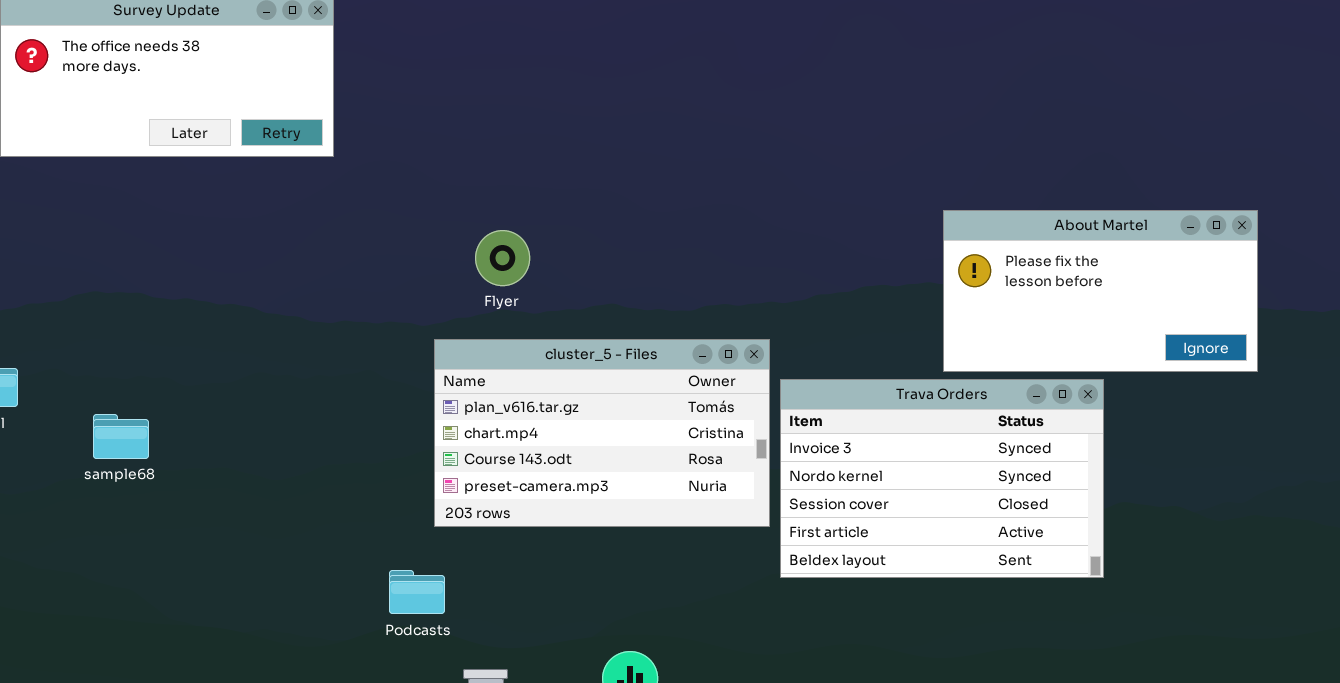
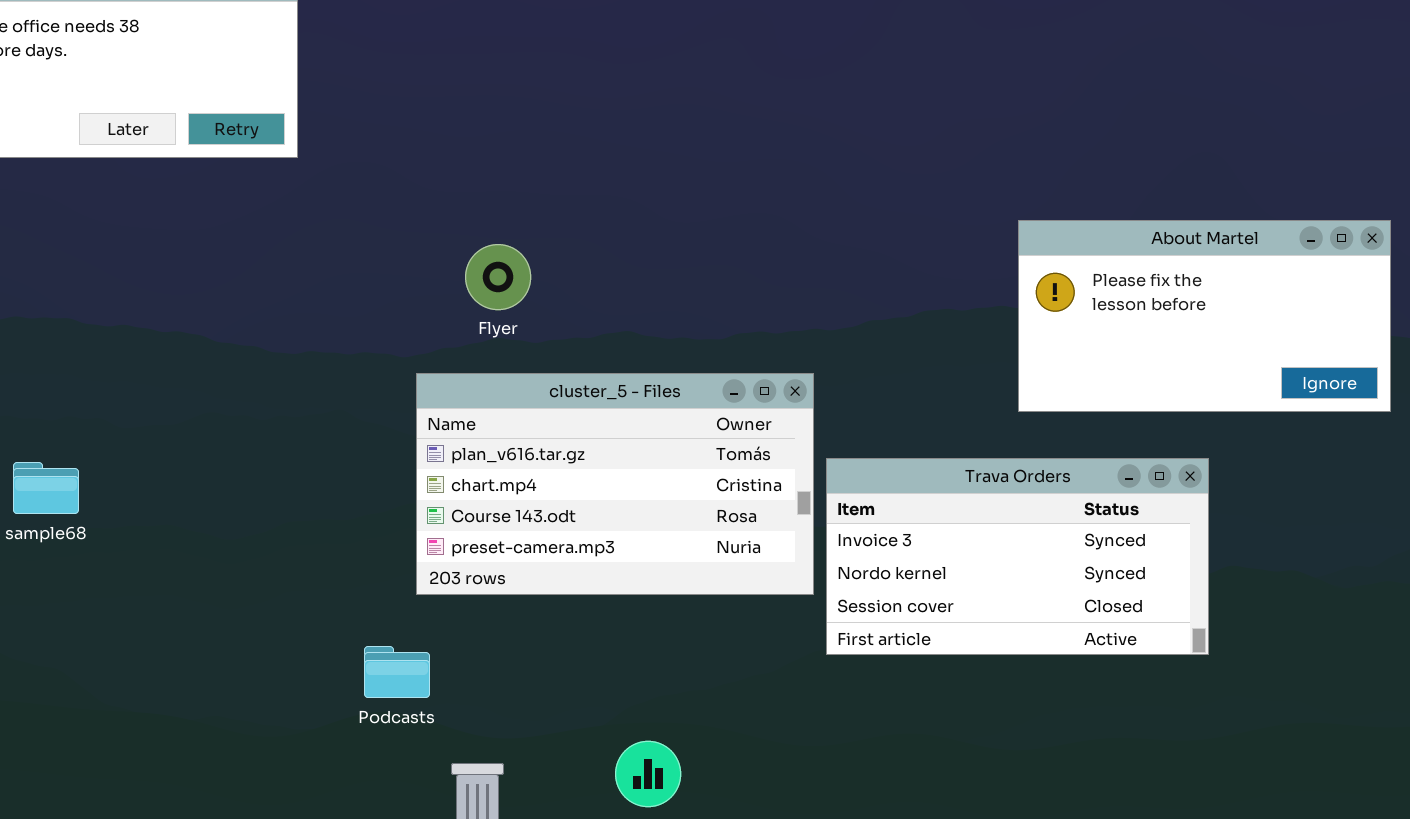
Trava Orders: [780,379,1104,578] -> [826,458,1209,655], resized

